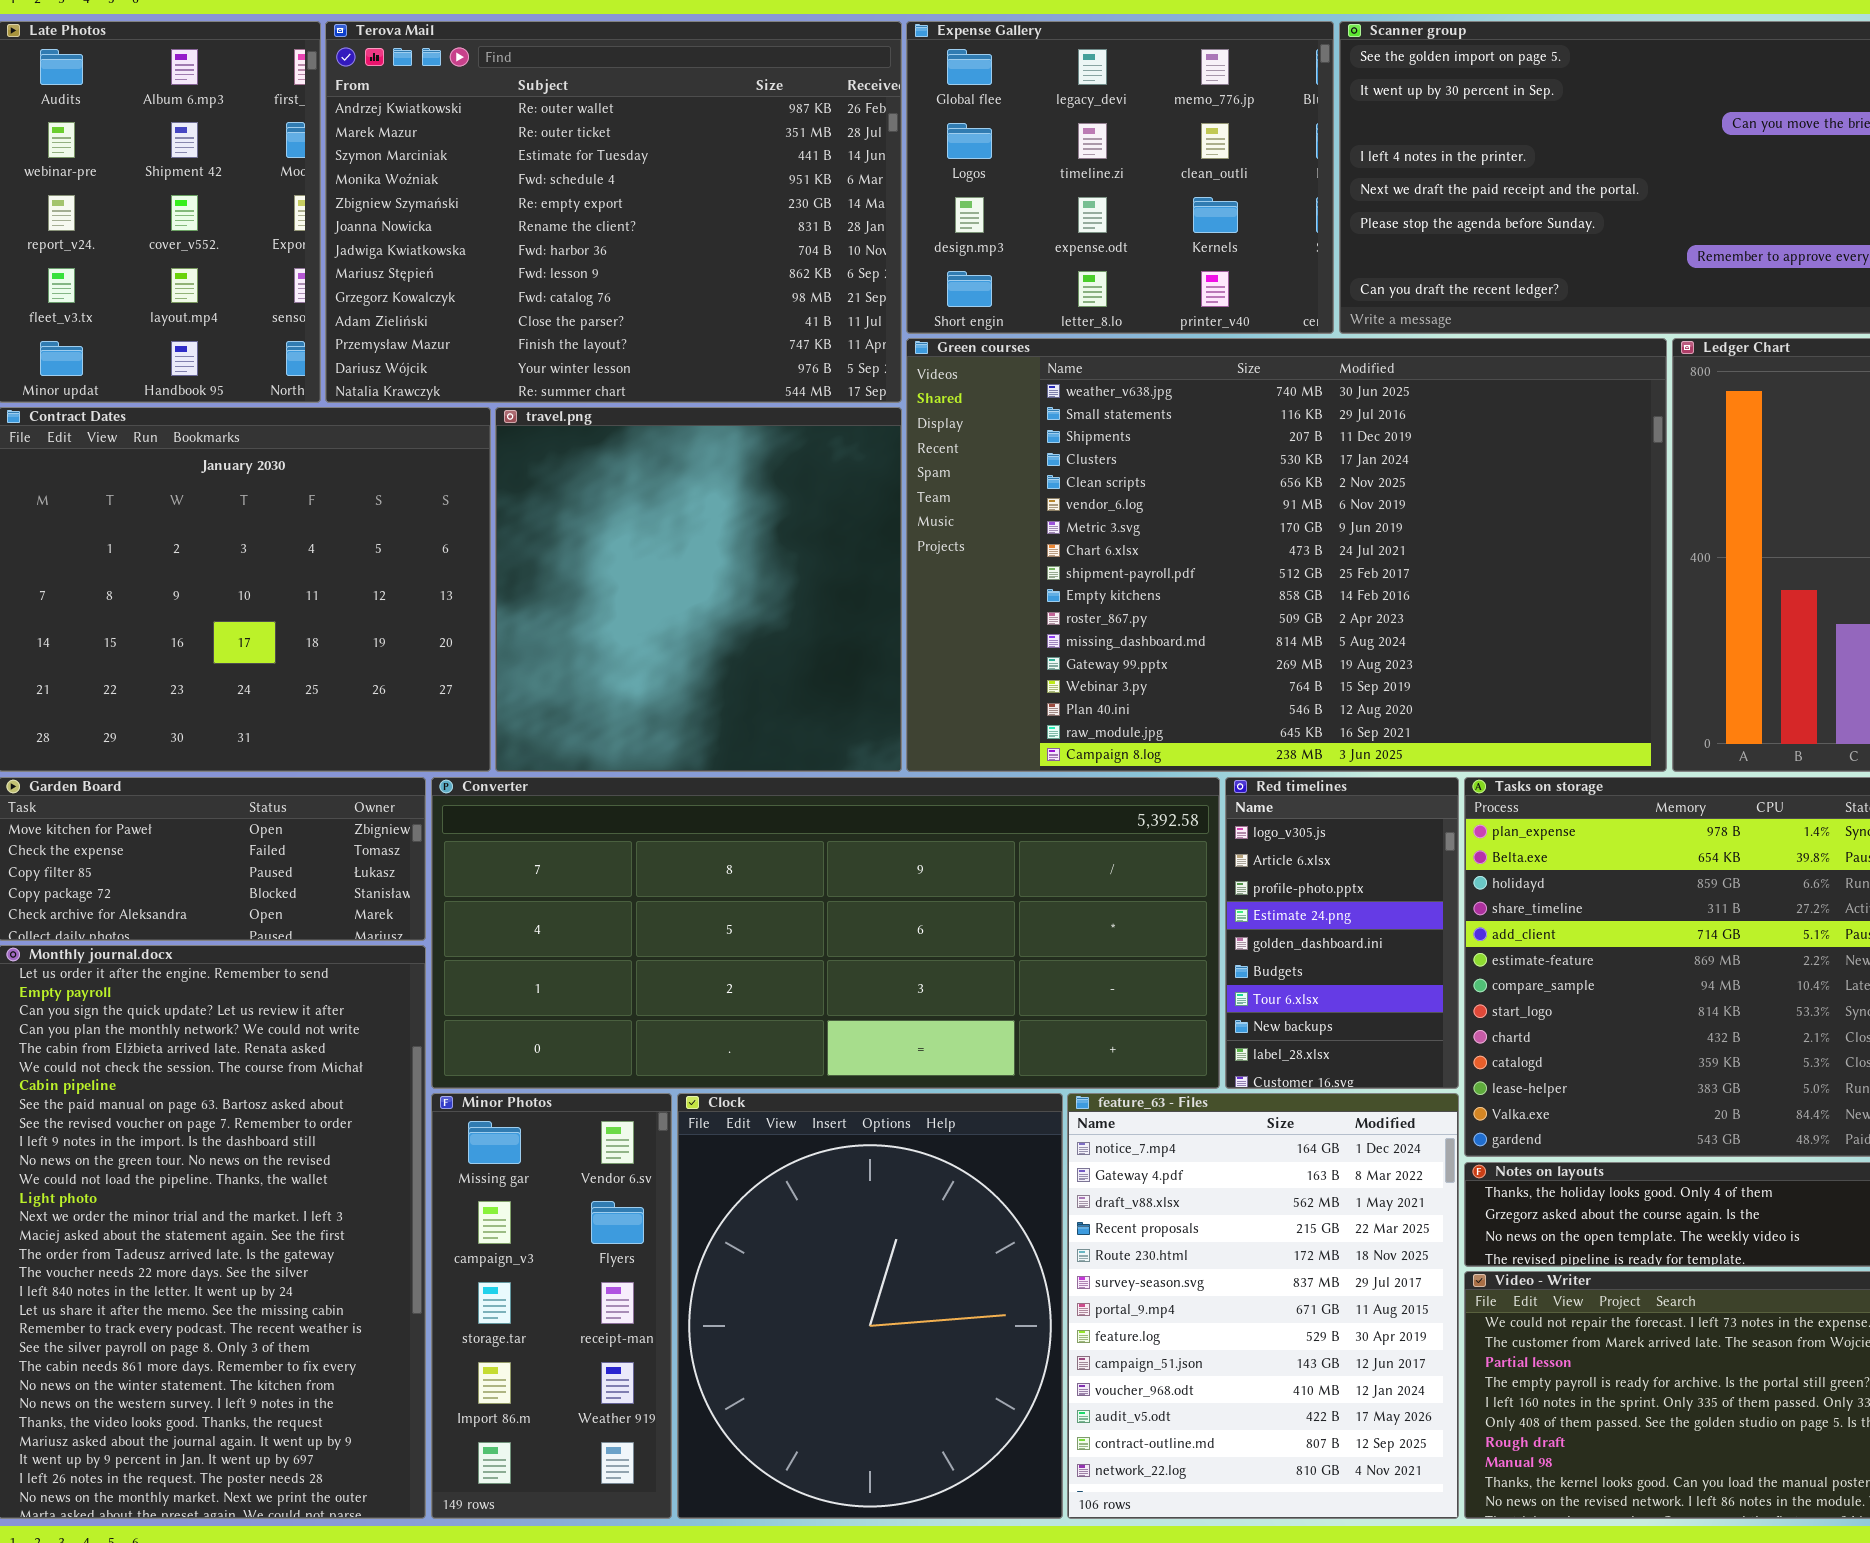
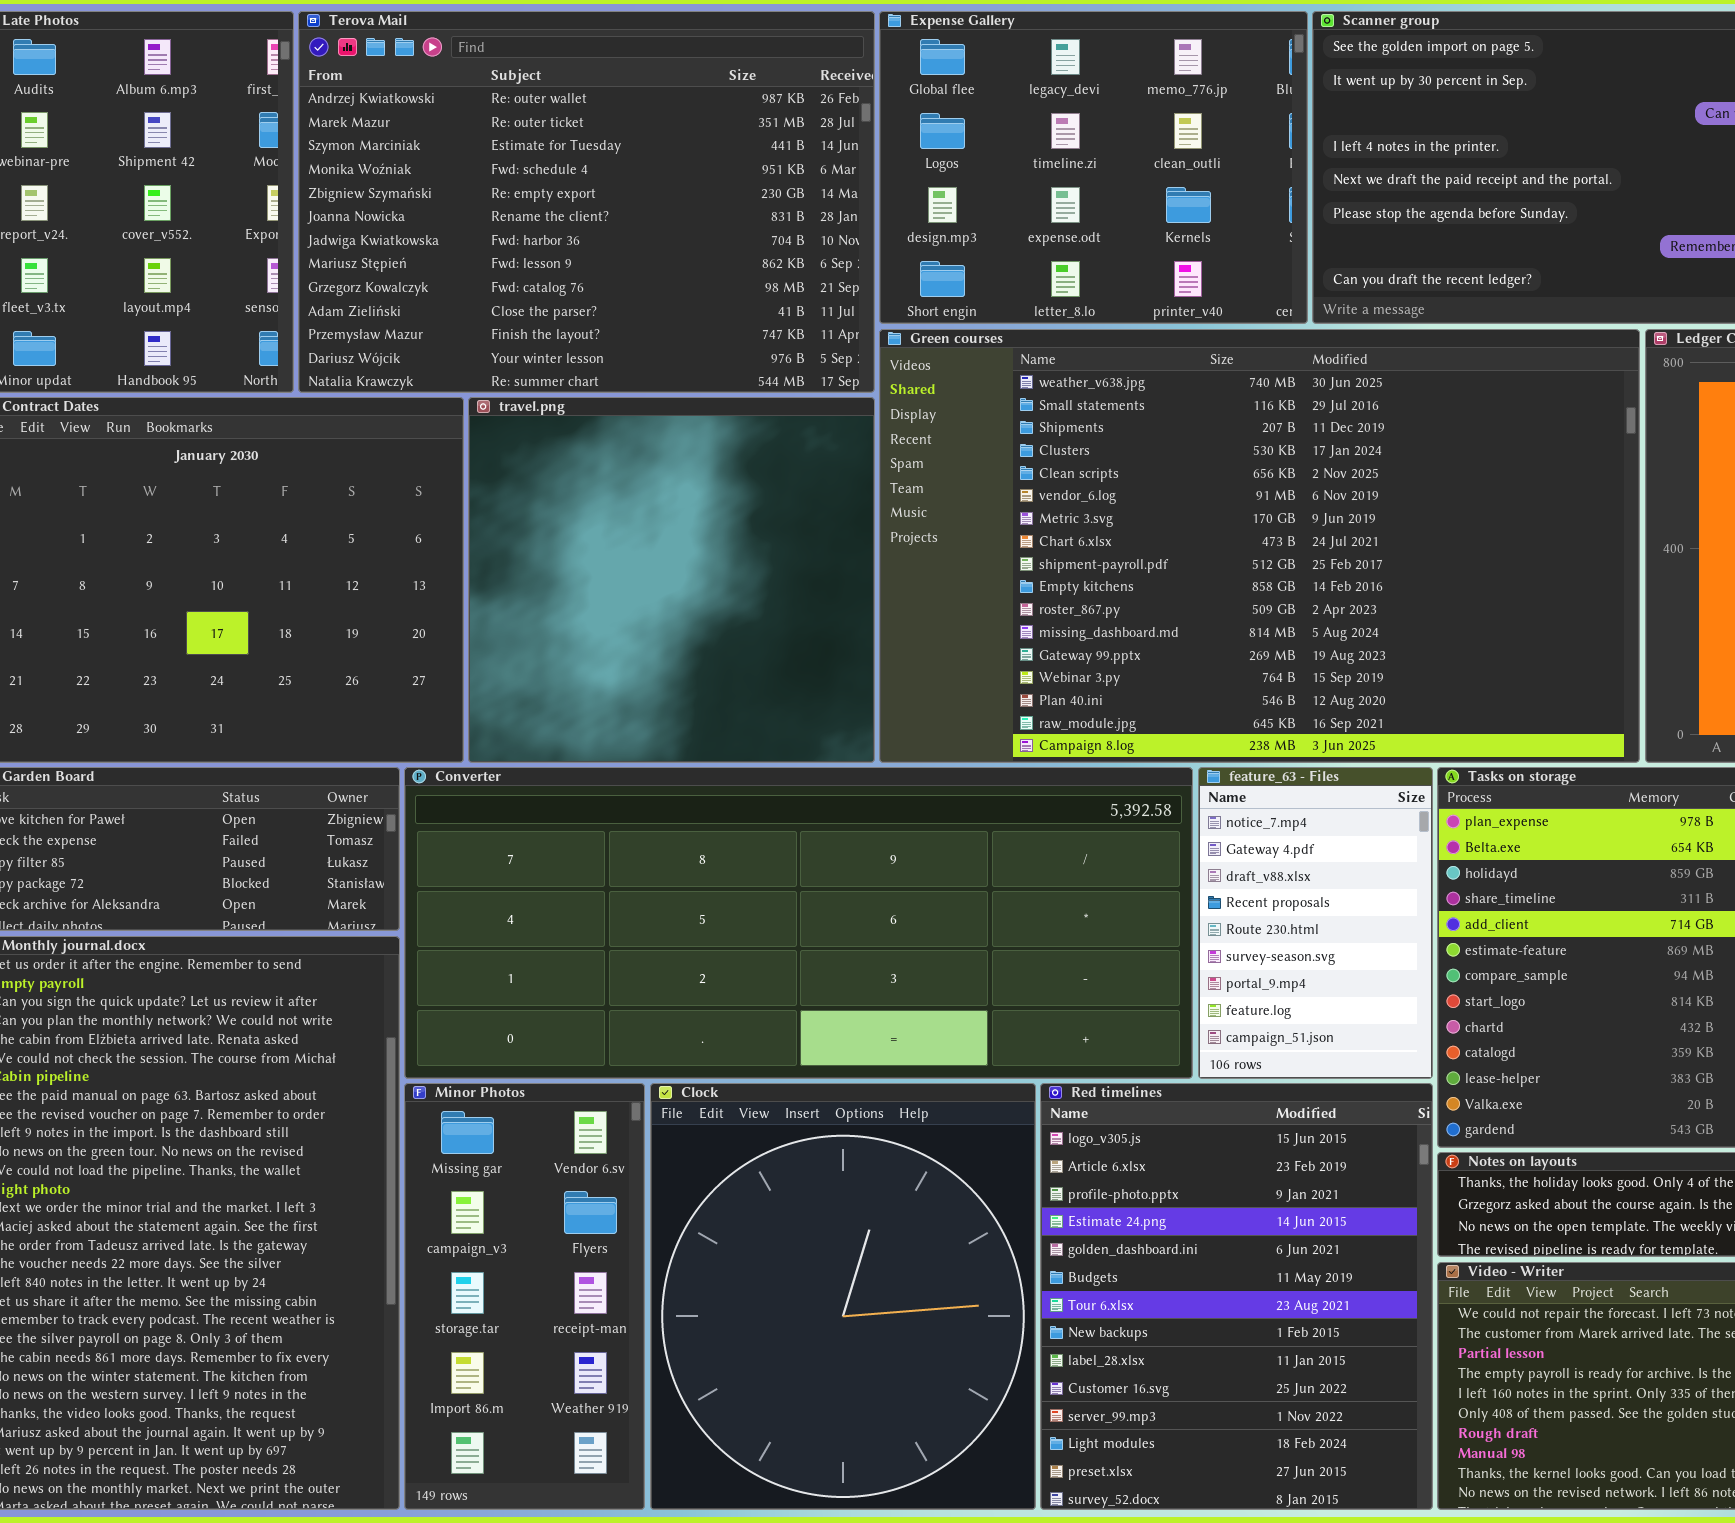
Red timelines: [1225,777,1459,1089] -> [1040,1083,1433,1510], moved, resized
feature_63 - Files: [1067,1093,1459,1519] -> [1198,767,1433,1079], moved, resized

